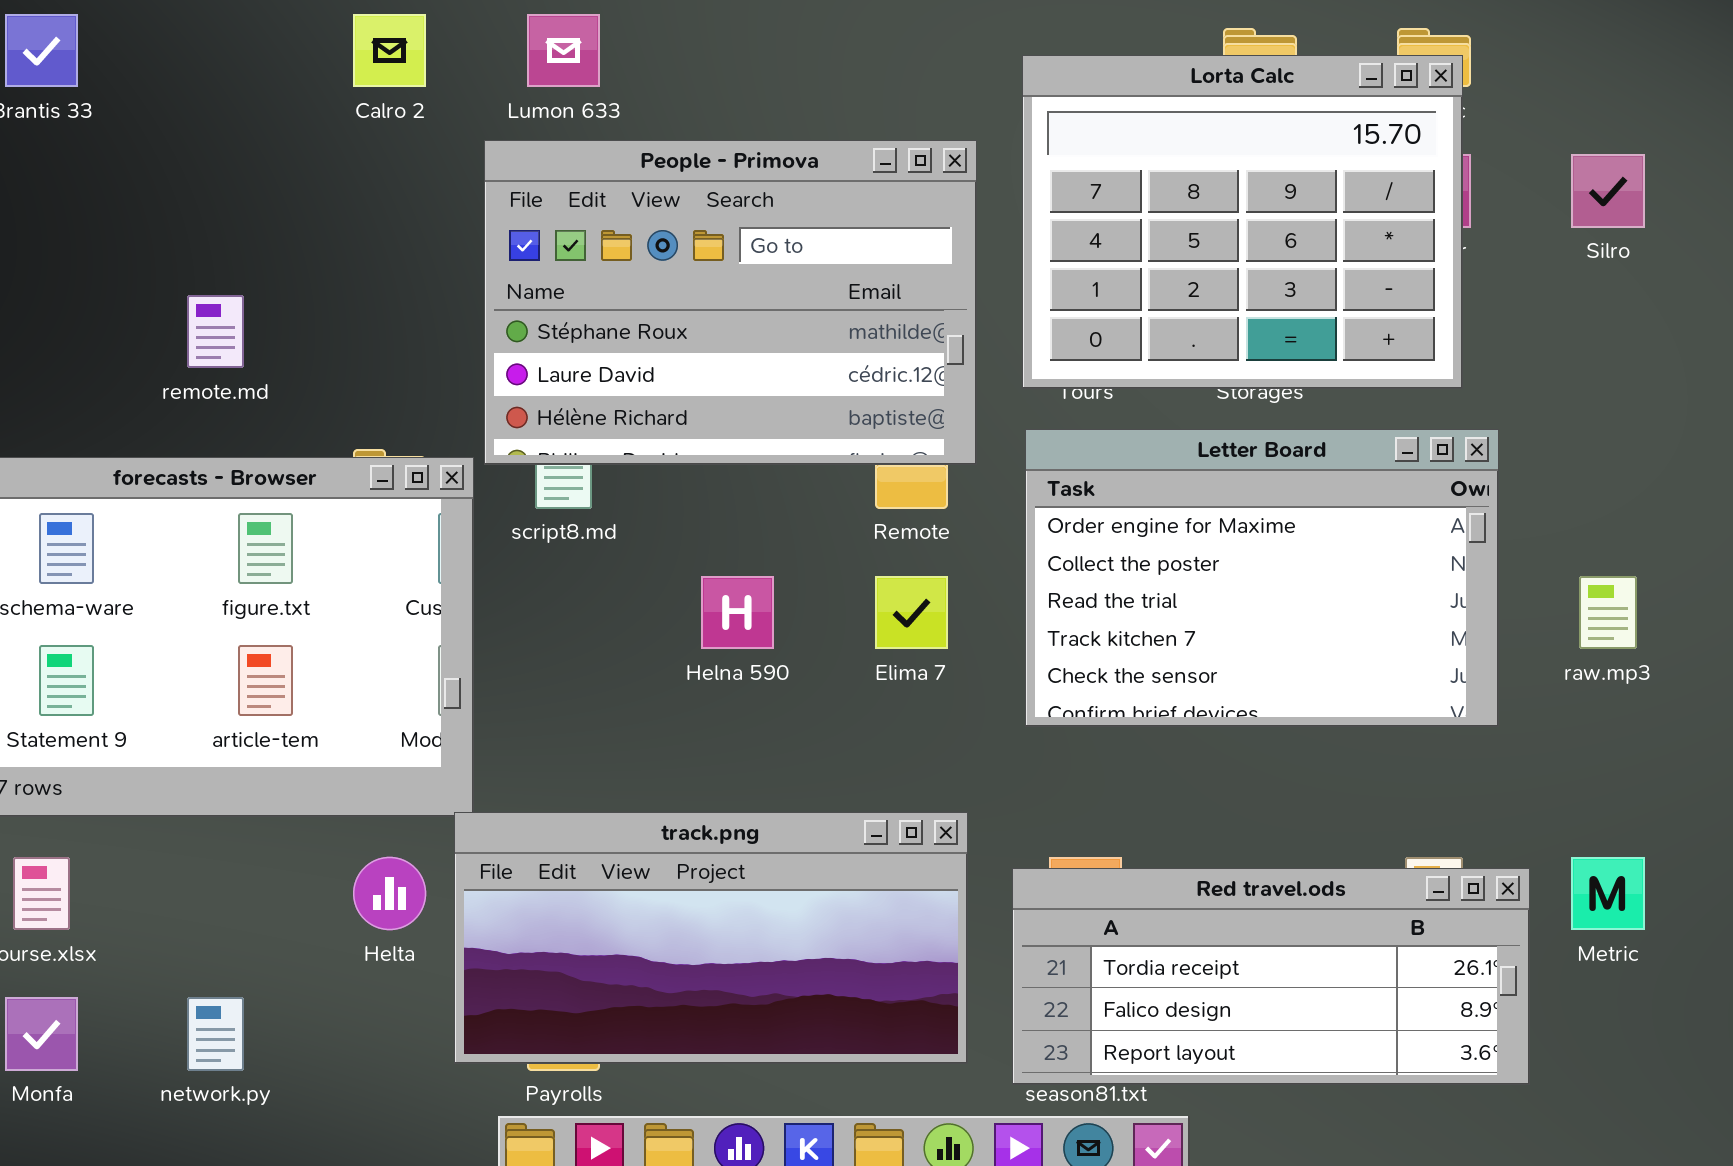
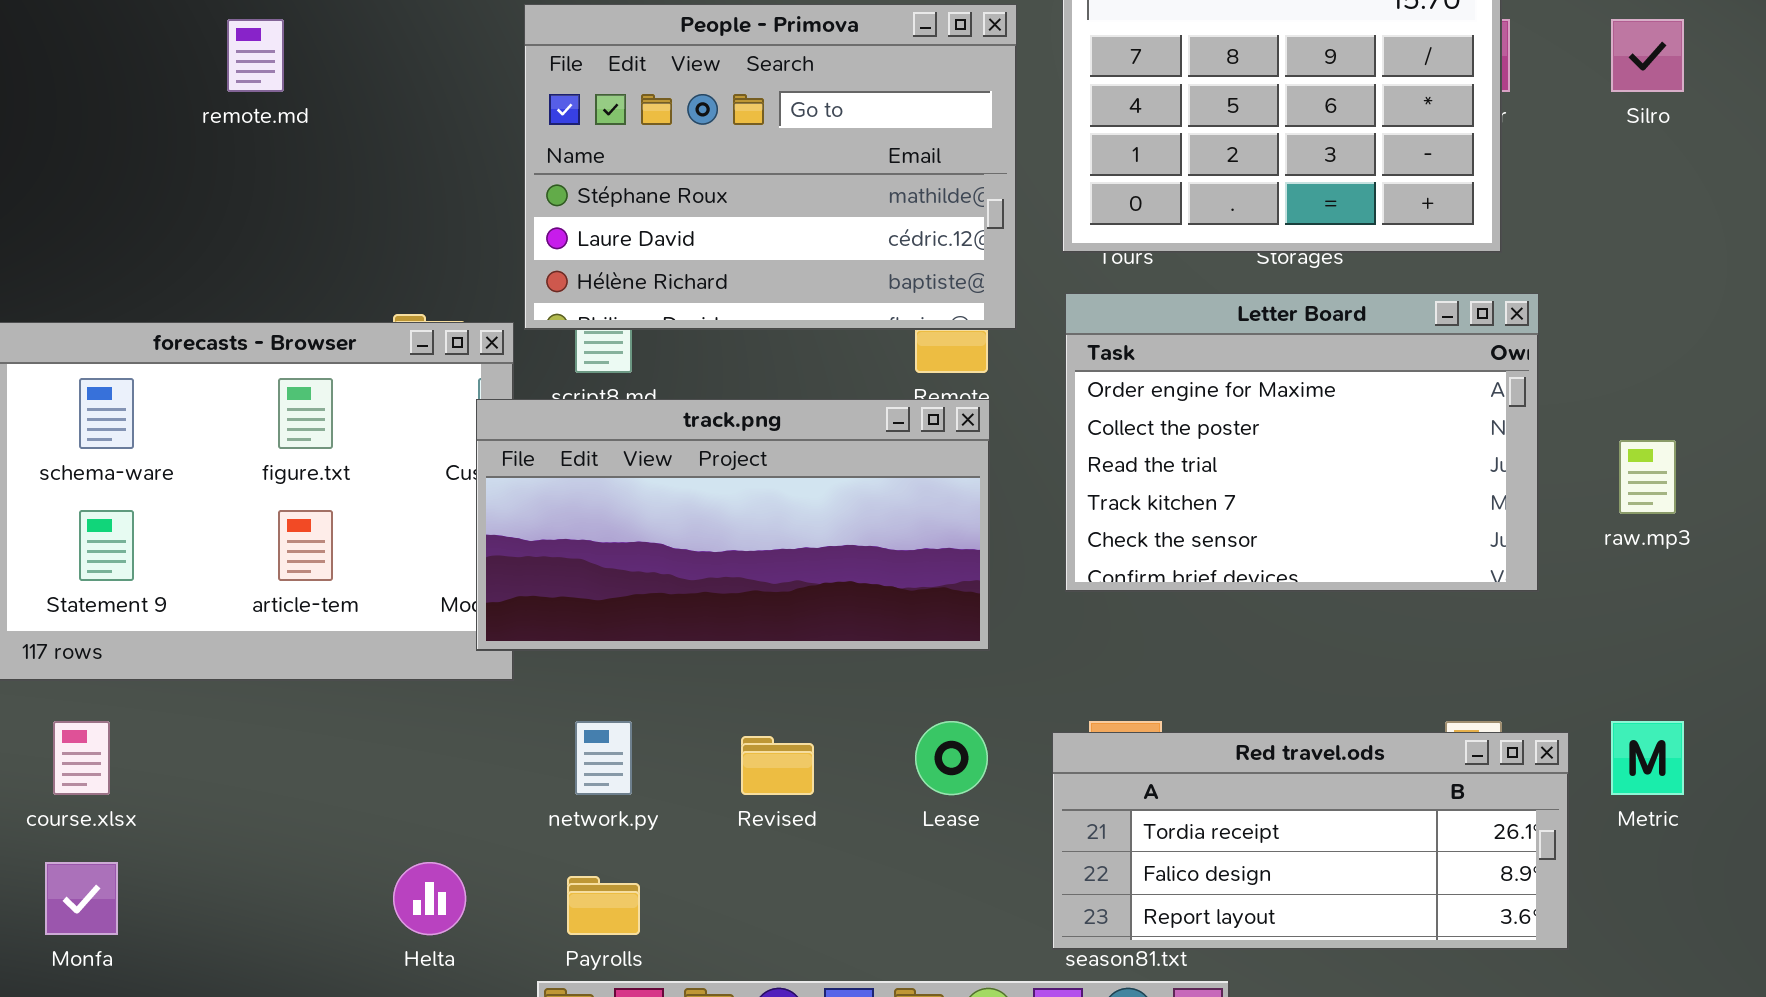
remote.md: [187,295,244,368] -> [227,19,284,92], moved
track.png: [454,812,968,1064] -> [476,399,990,651], moved
Helta: [353,857,426,930] -> [393,862,466,935], moved
network.py: [187,997,244,1071] -> [575,721,632,795], moved

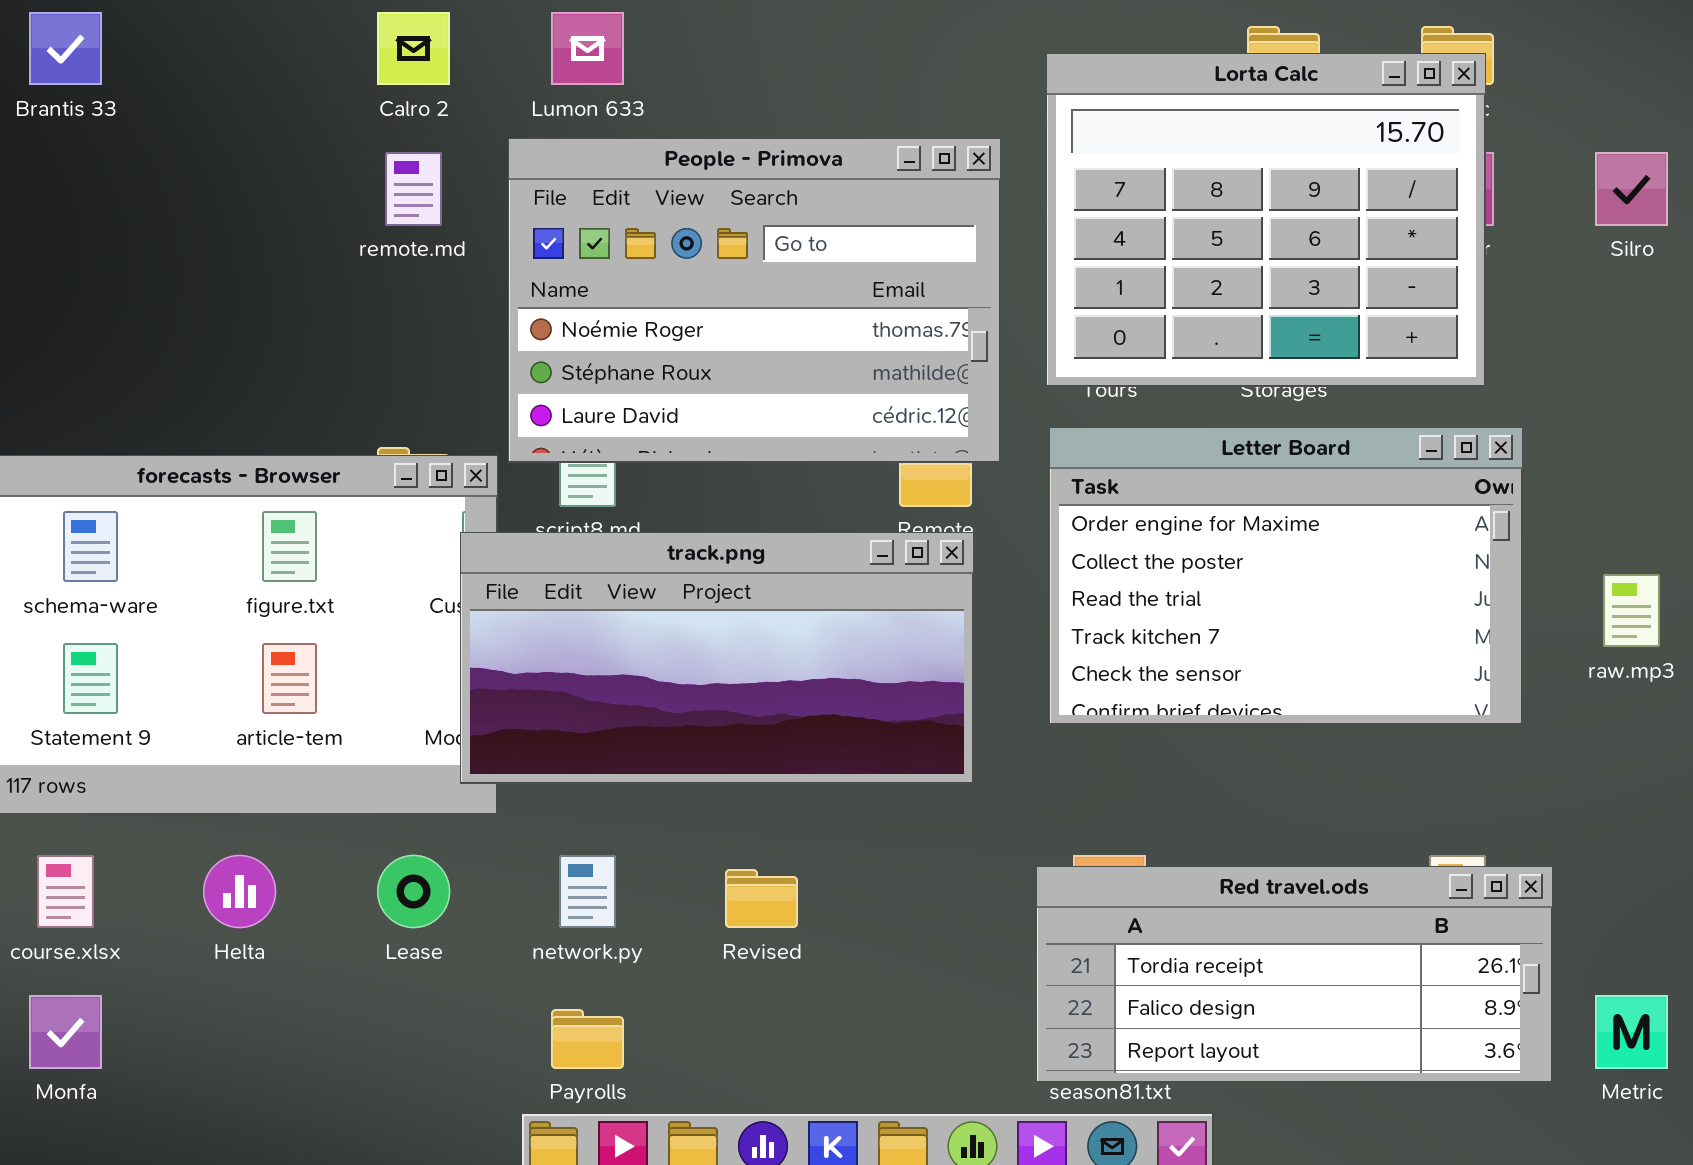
People - Primova: [524,4,1017,330] -> [508,138,1001,463], scrolled up 1 row
remote.md: [227,19,284,92] -> [385,152,442,226], moved
Lease: [915,721,988,795] -> [377,855,450,928], moved
Metric: [1611,721,1684,795] -> [1595,995,1668,1069], moved
Helta: [393,862,466,935] -> [203,855,276,928], moved

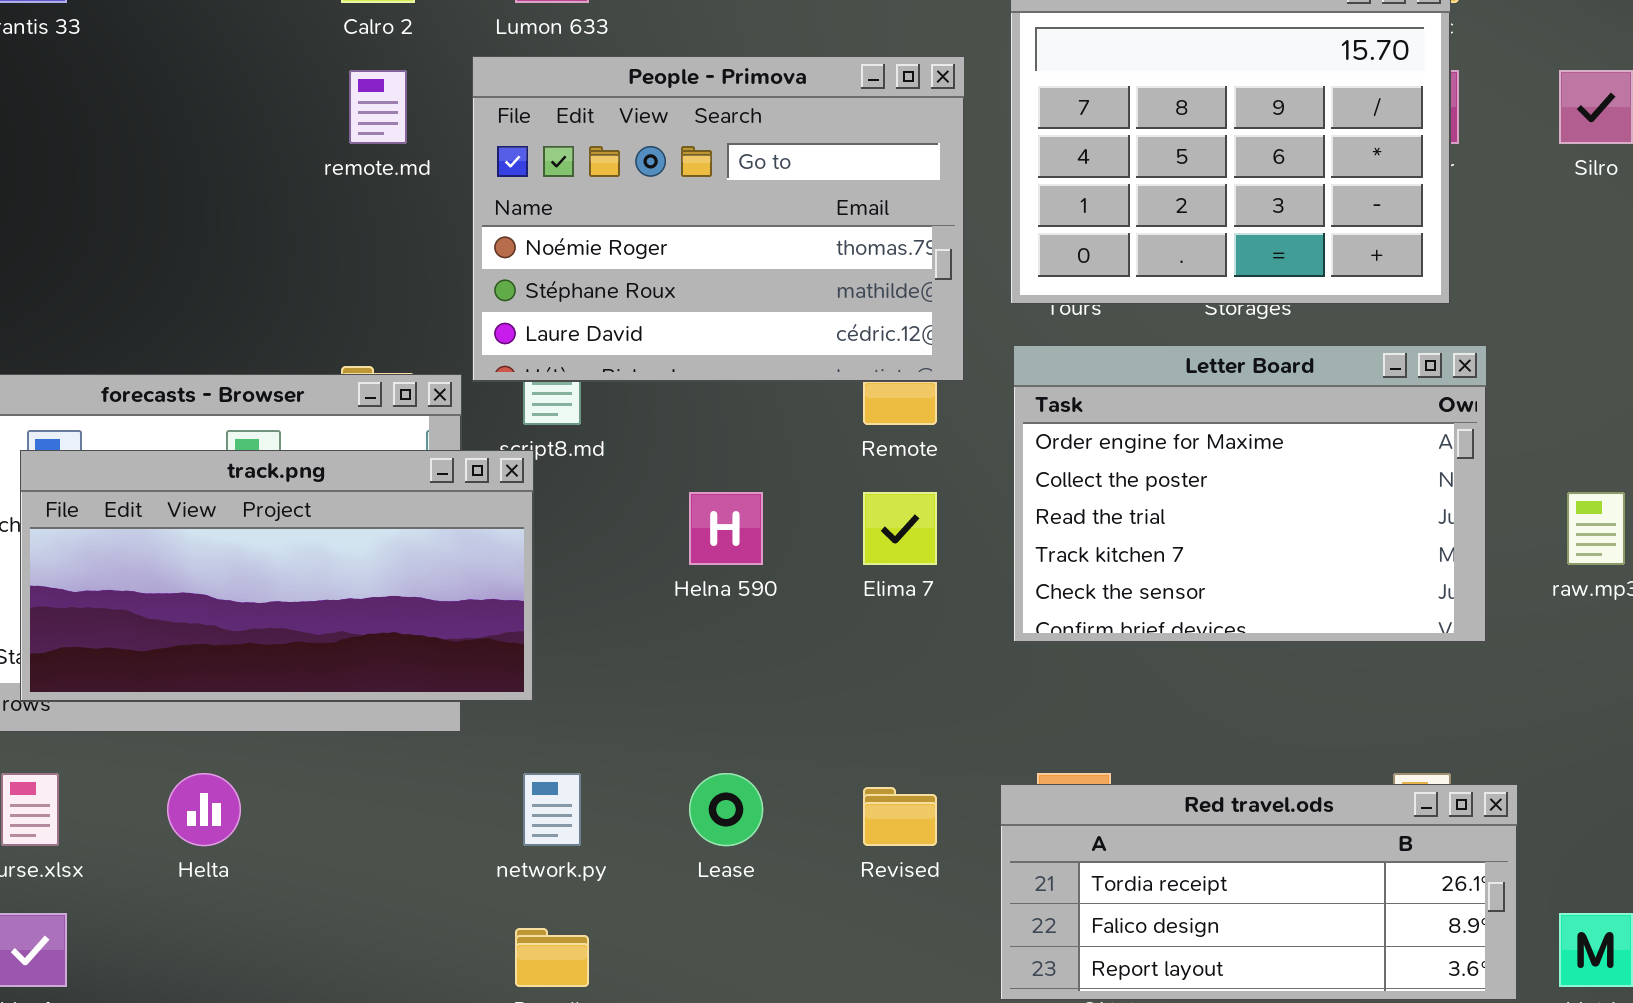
track.png: [460,532,974,784] -> [20,450,534,702], moved
Lease: [377,855,450,928] -> [689,773,763,846], moved
Revised: [725,869,798,928] -> [863,787,937,846], moved

